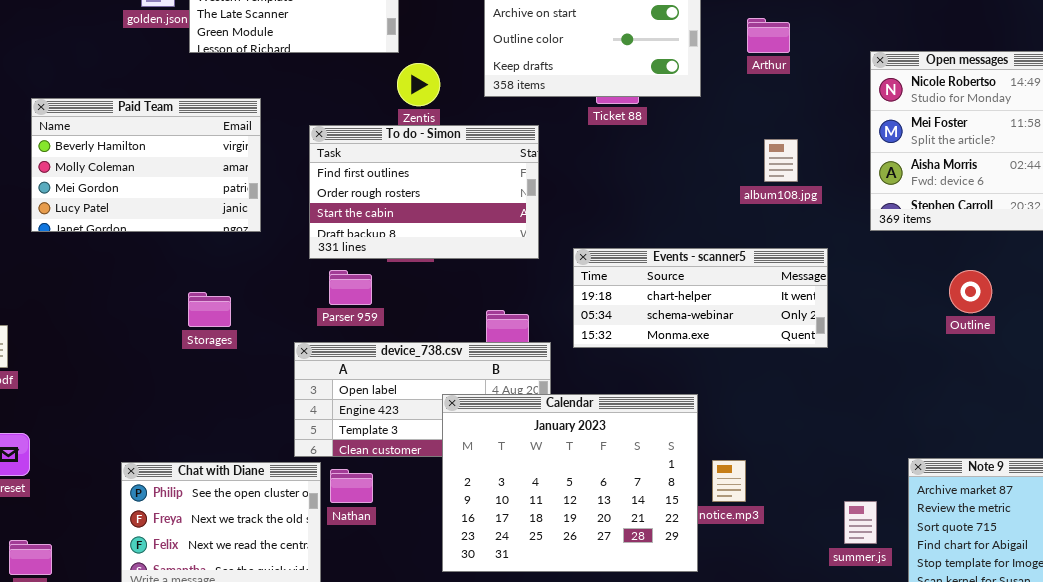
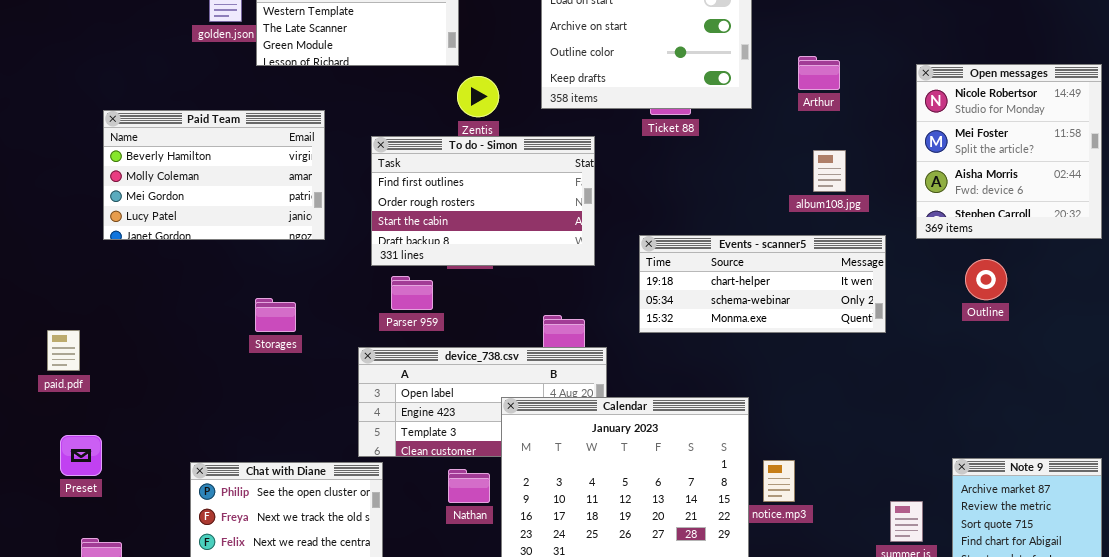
Arthur: [747,18,790,53] -> [798,56,840,90], moved
Events - scanner5: [573,248,828,348] -> [639,235,886,333], moved
Outline: [949,270,992,313] -> [965,259,1007,300], moved
Nathan: [330,469,373,503] -> [448,469,490,503], moved

